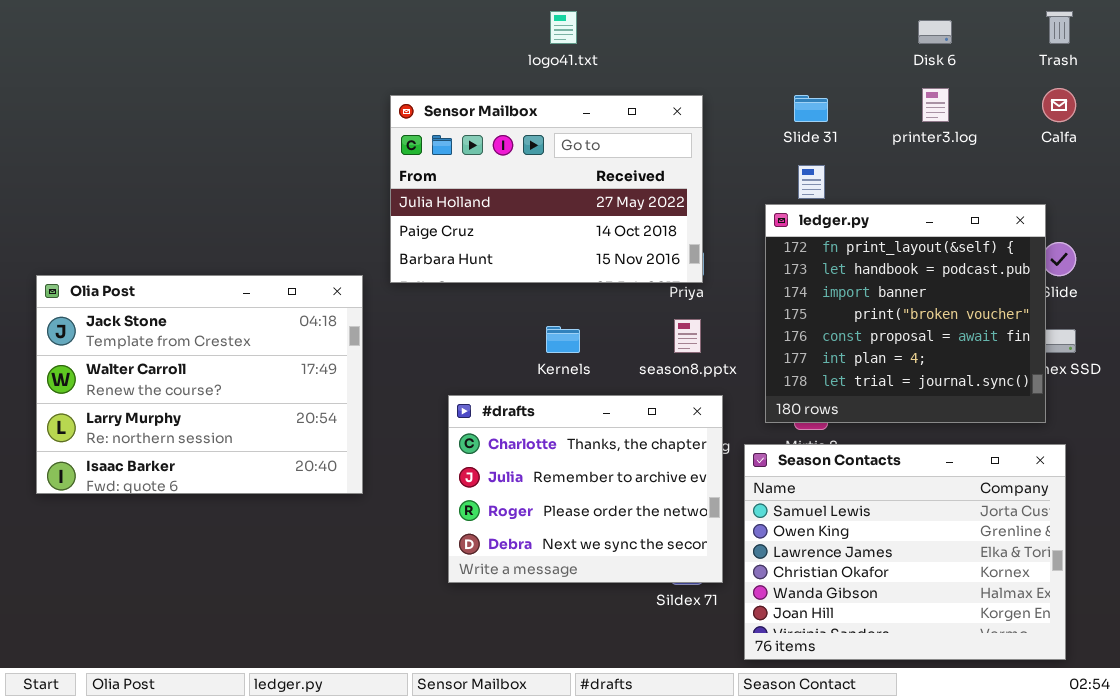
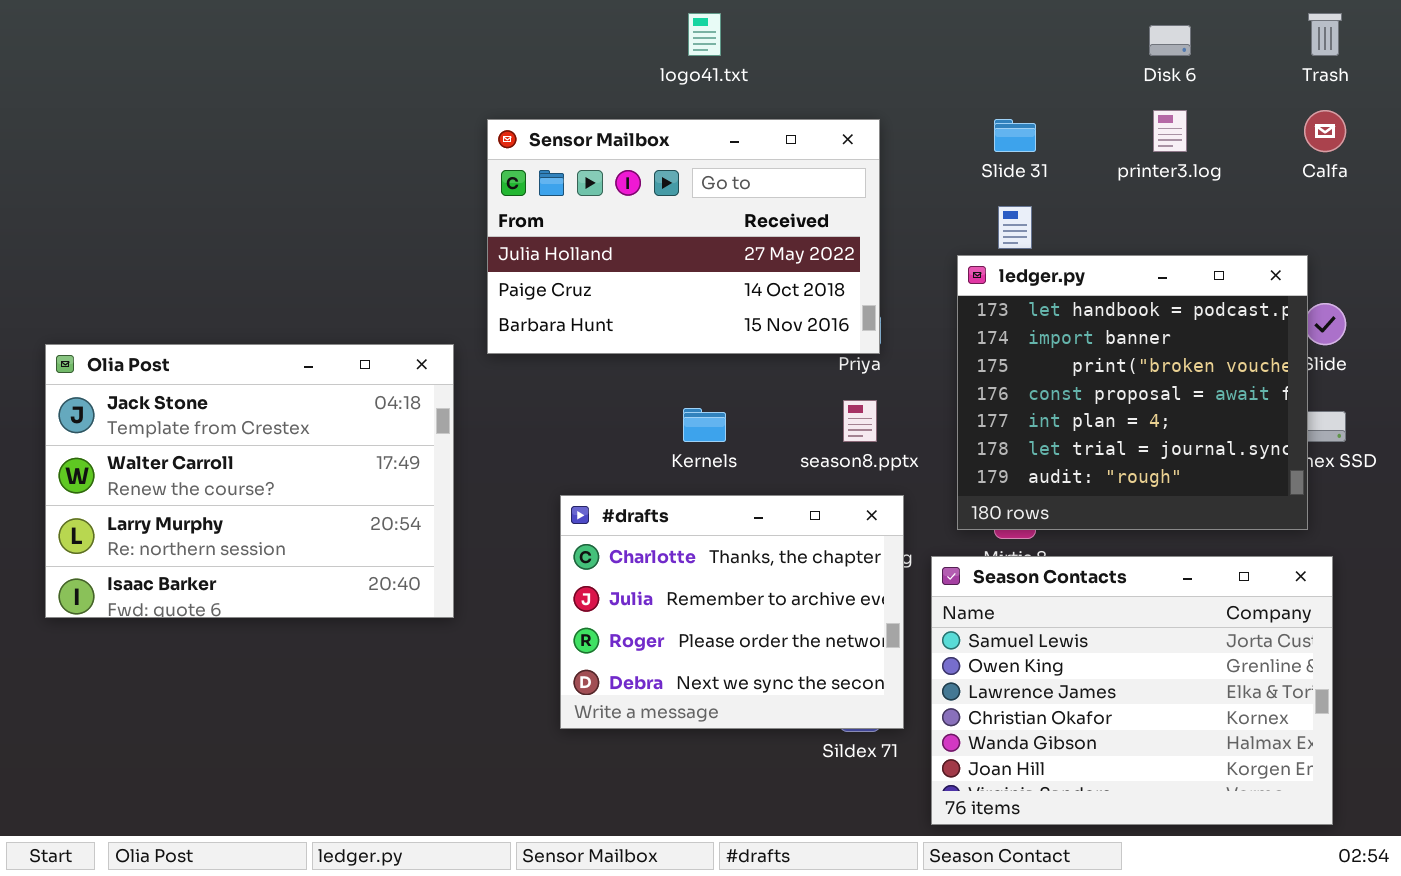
ledger.py: [765,204,1046,423] -> [957,255,1308,530], scrolled down 1 row

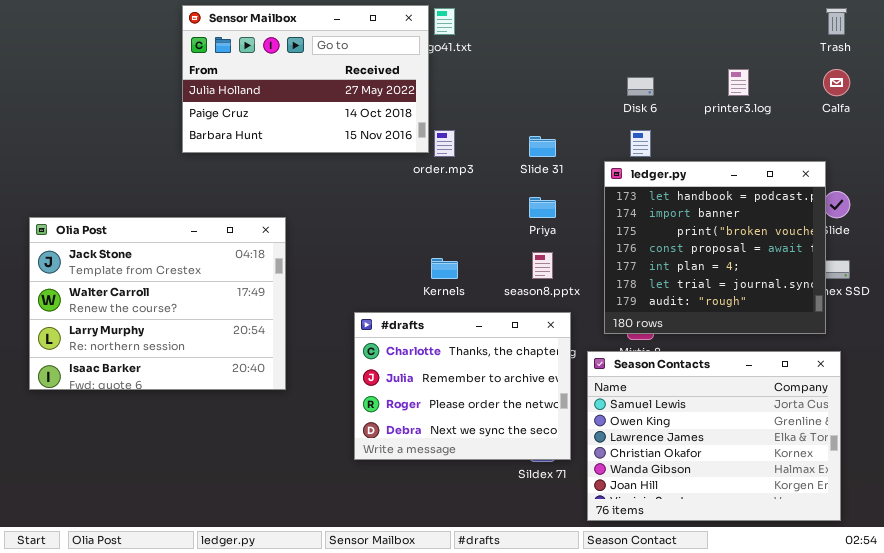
Disk 6: [1149,25,1191,56] -> [627,77,654,96], moved
Sensor Mailbox: [487,119,880,354] -> [182,5,429,153], moved
Slide 31: [994,119,1036,152] -> [529,136,556,157], moved

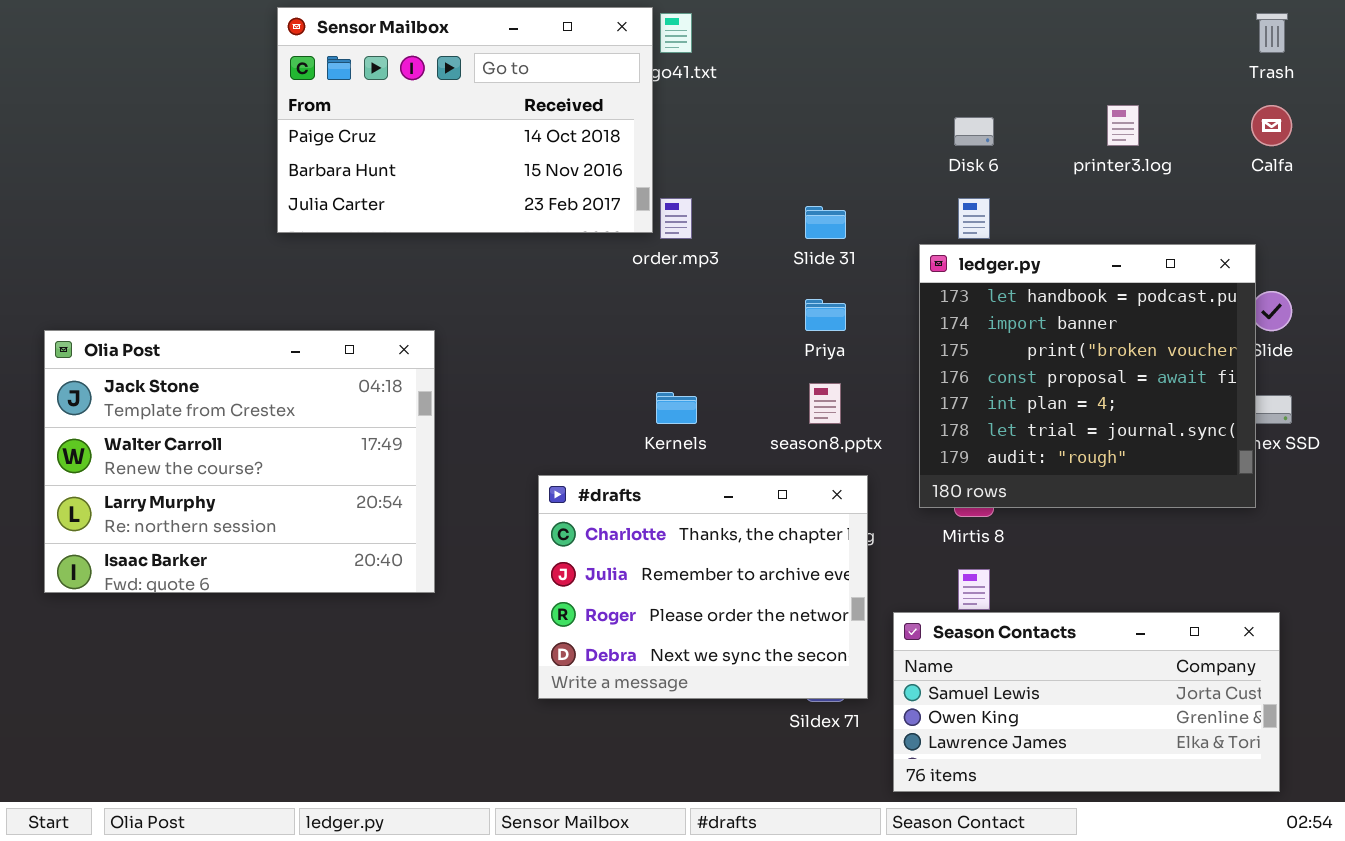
Sensor Mailbox: [182,5,429,153] -> [277,7,653,233], scrolled down 1 row
Season Contacts: [587,351,841,521] -> [893,612,1280,792], resized

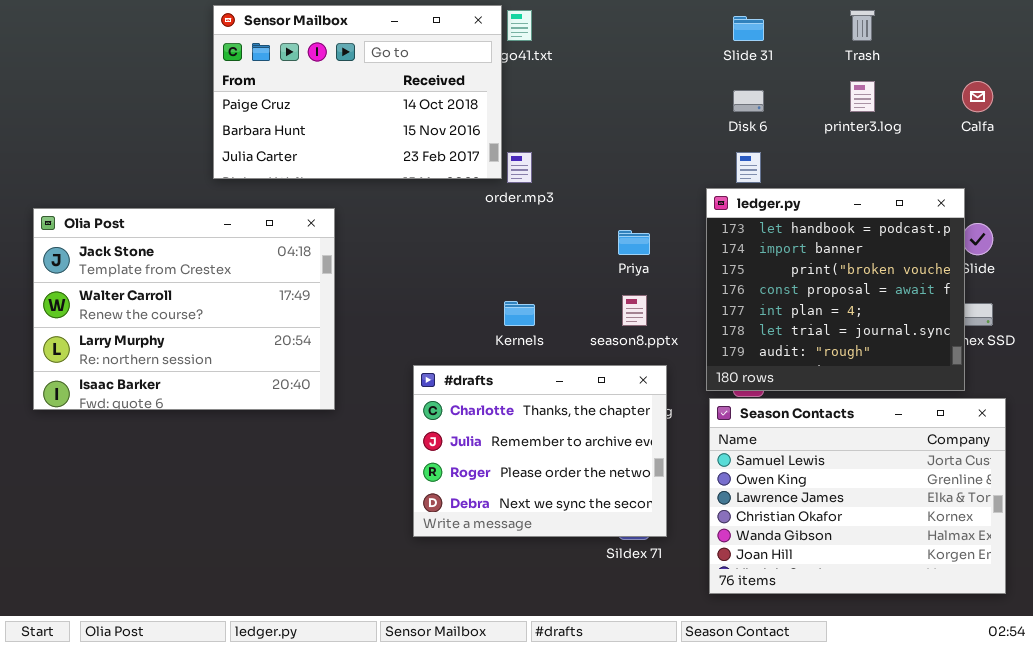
Trash: [1256,13,1288,53] -> [850,10,875,41], moved
Slide 31: [805,206,846,239] -> [733,16,764,41], moved
Olia Post: [44,330,435,593] -> [33,208,335,410], moved
Season Contacts: [893,612,1280,792] -> [709,398,1006,594], moved, resized

